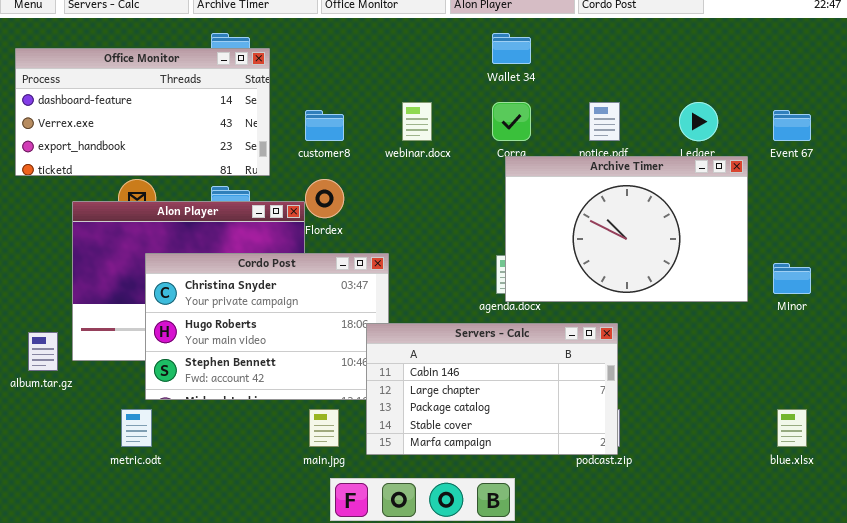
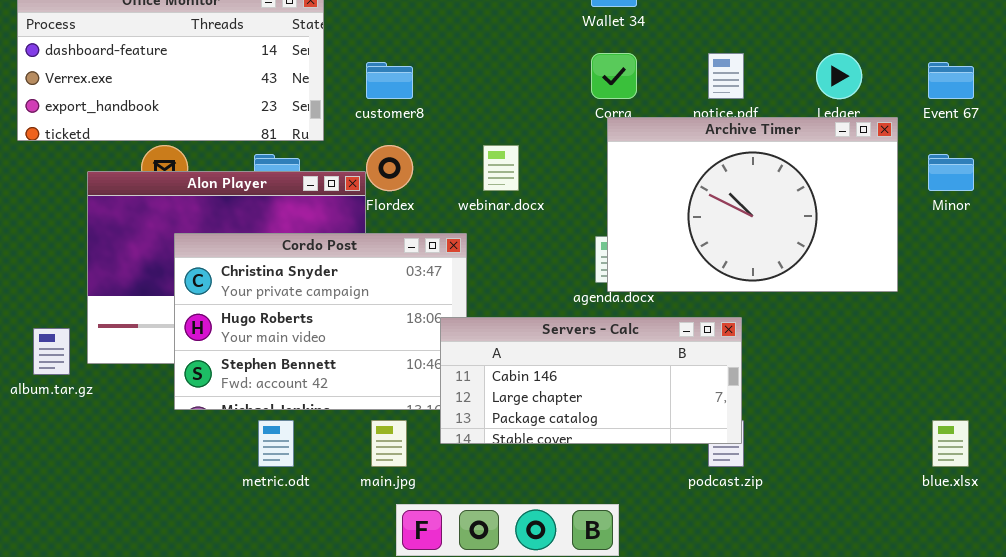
webinar.docx: [402,102,432,141] -> [483,145,519,191], moved
Minor: [773,263,811,294] -> [928,154,974,191], moved
Servers - Calc: [366,323,618,455] -> [440,317,742,444], resized
metric.odt: [121,409,152,447] -> [258,420,294,467], moved

